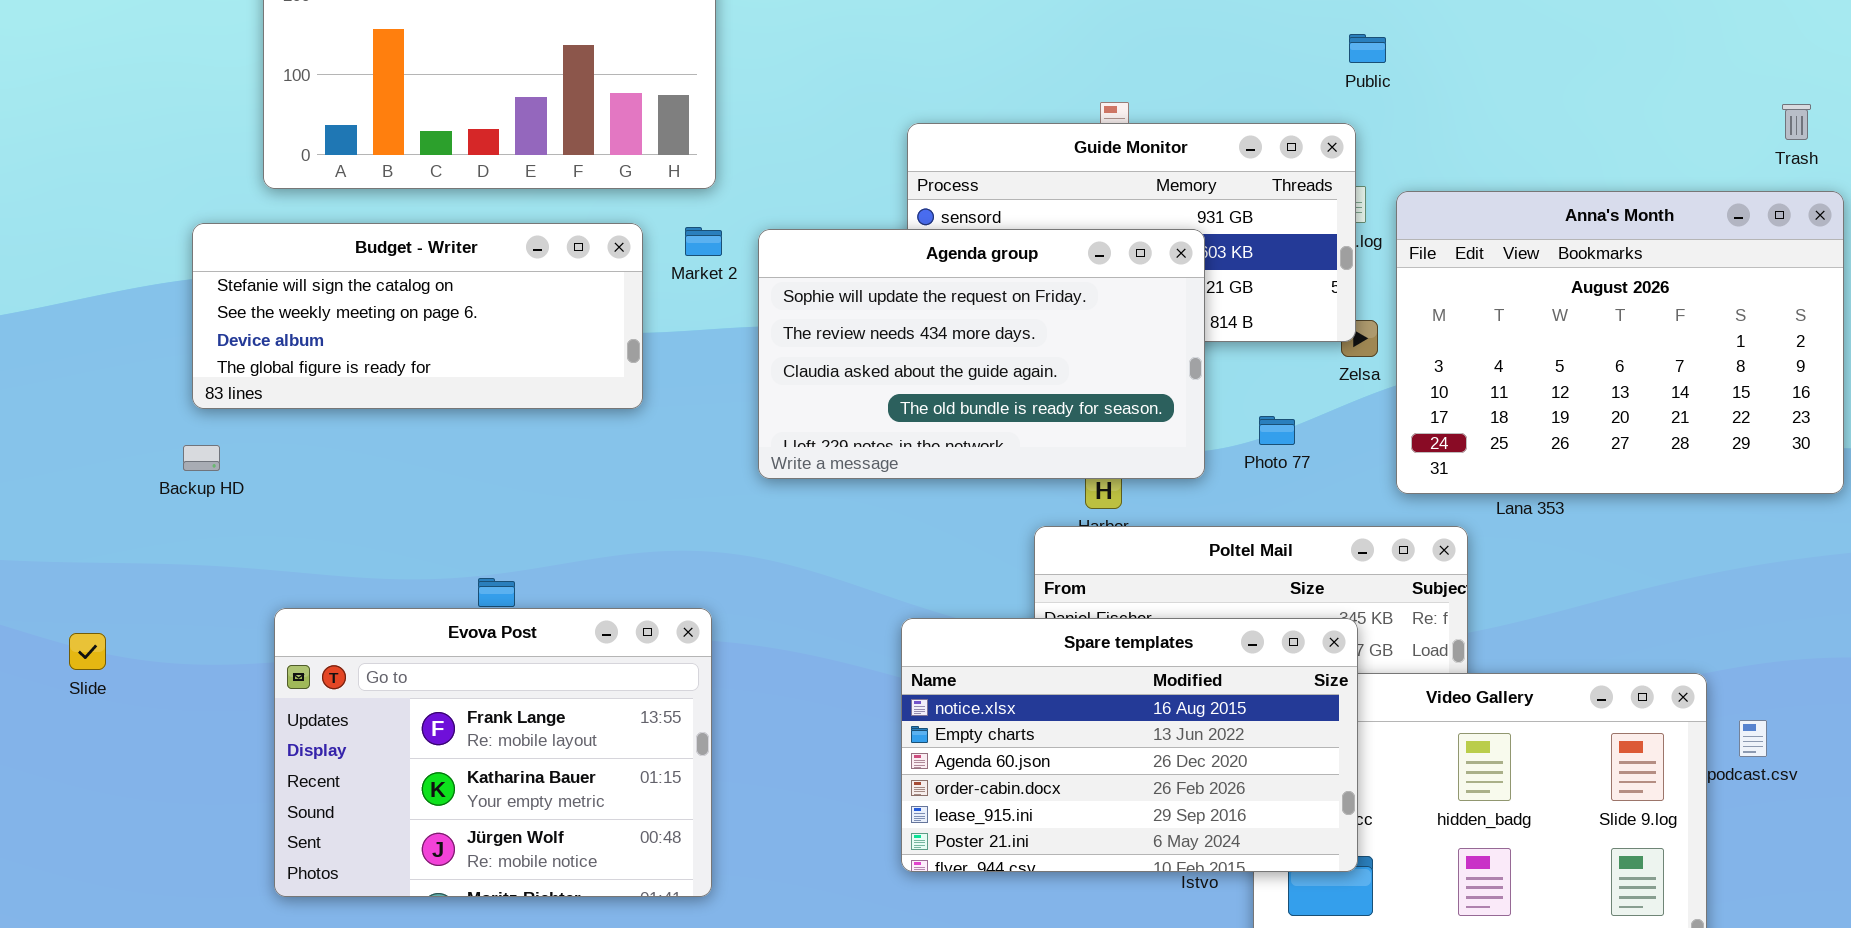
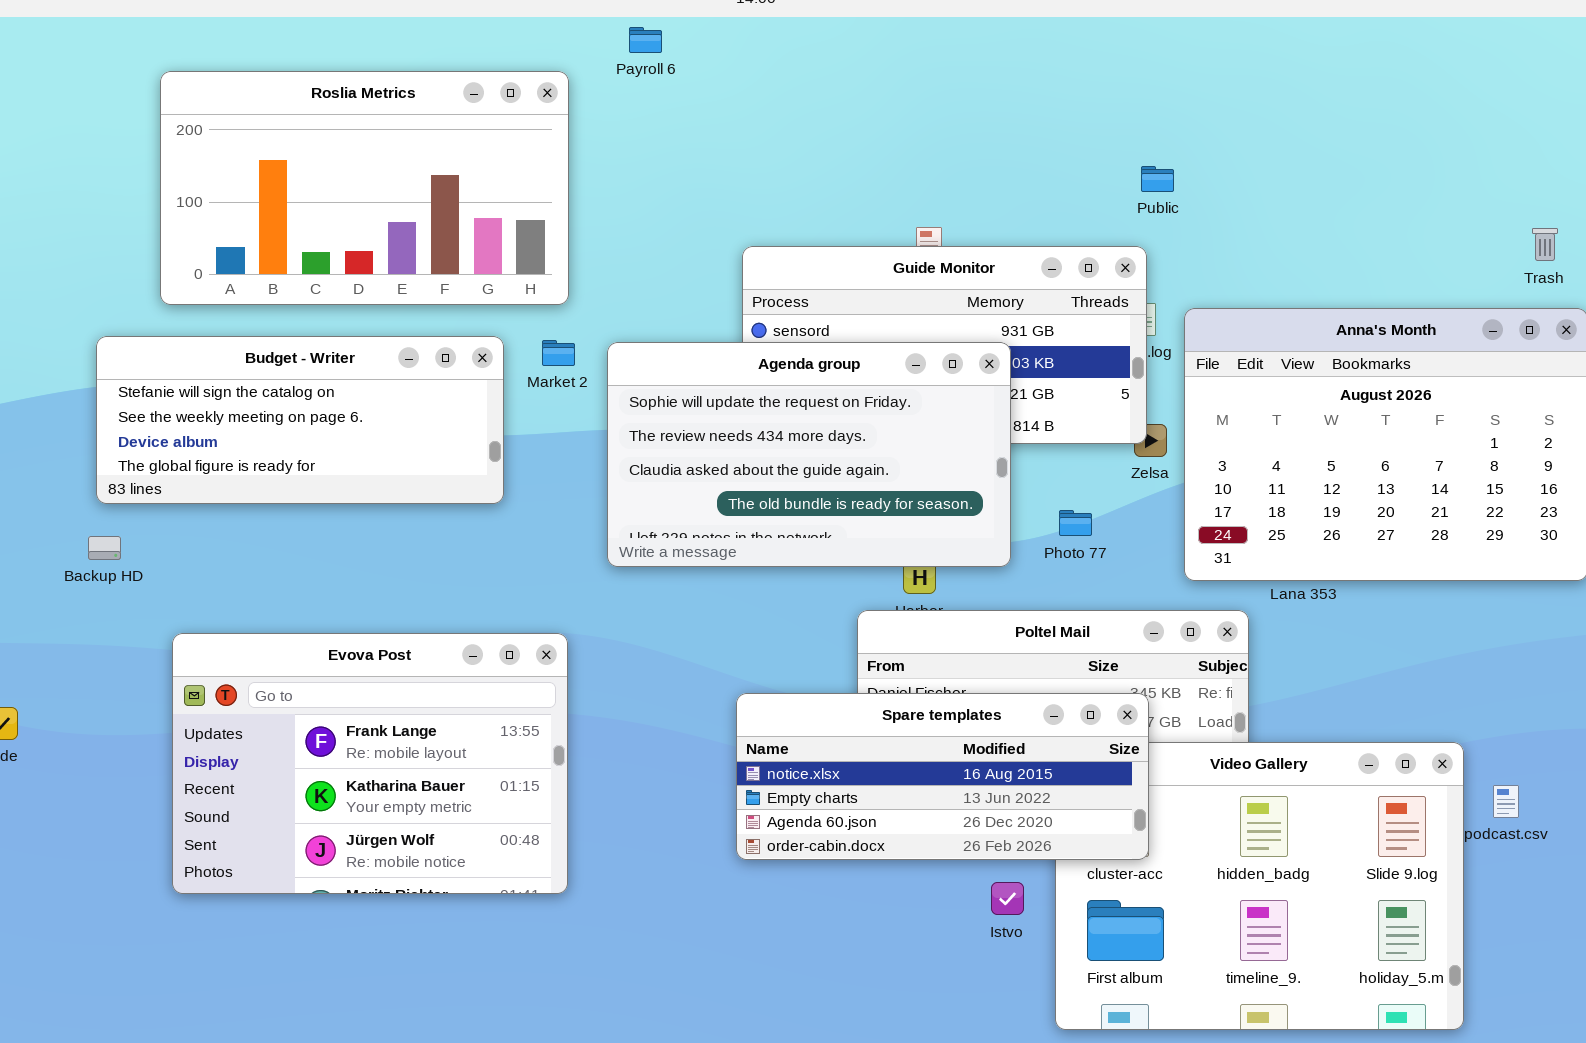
Evova Post: [274,608,712,897] -> [172,633,568,894], moved
Spare templates: [901,618,1358,872] -> [736,693,1149,860], resized

